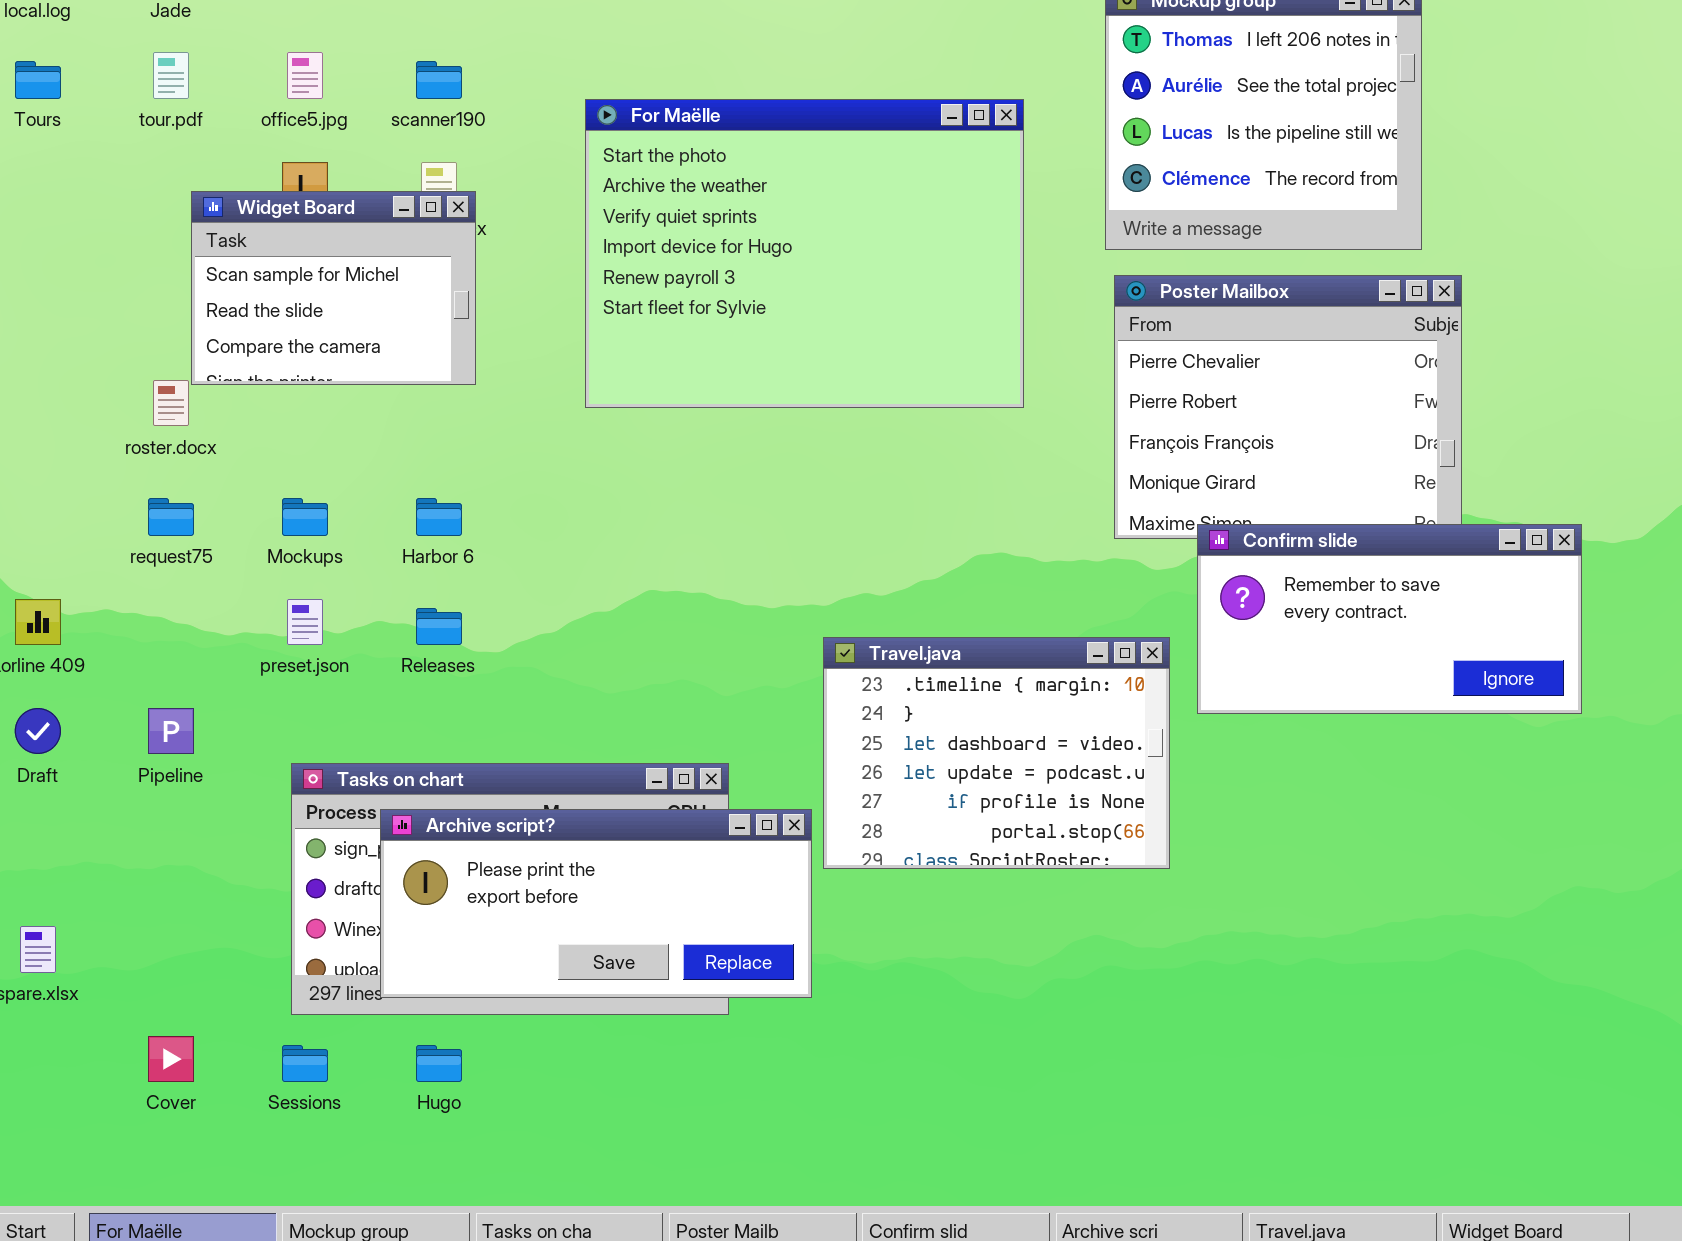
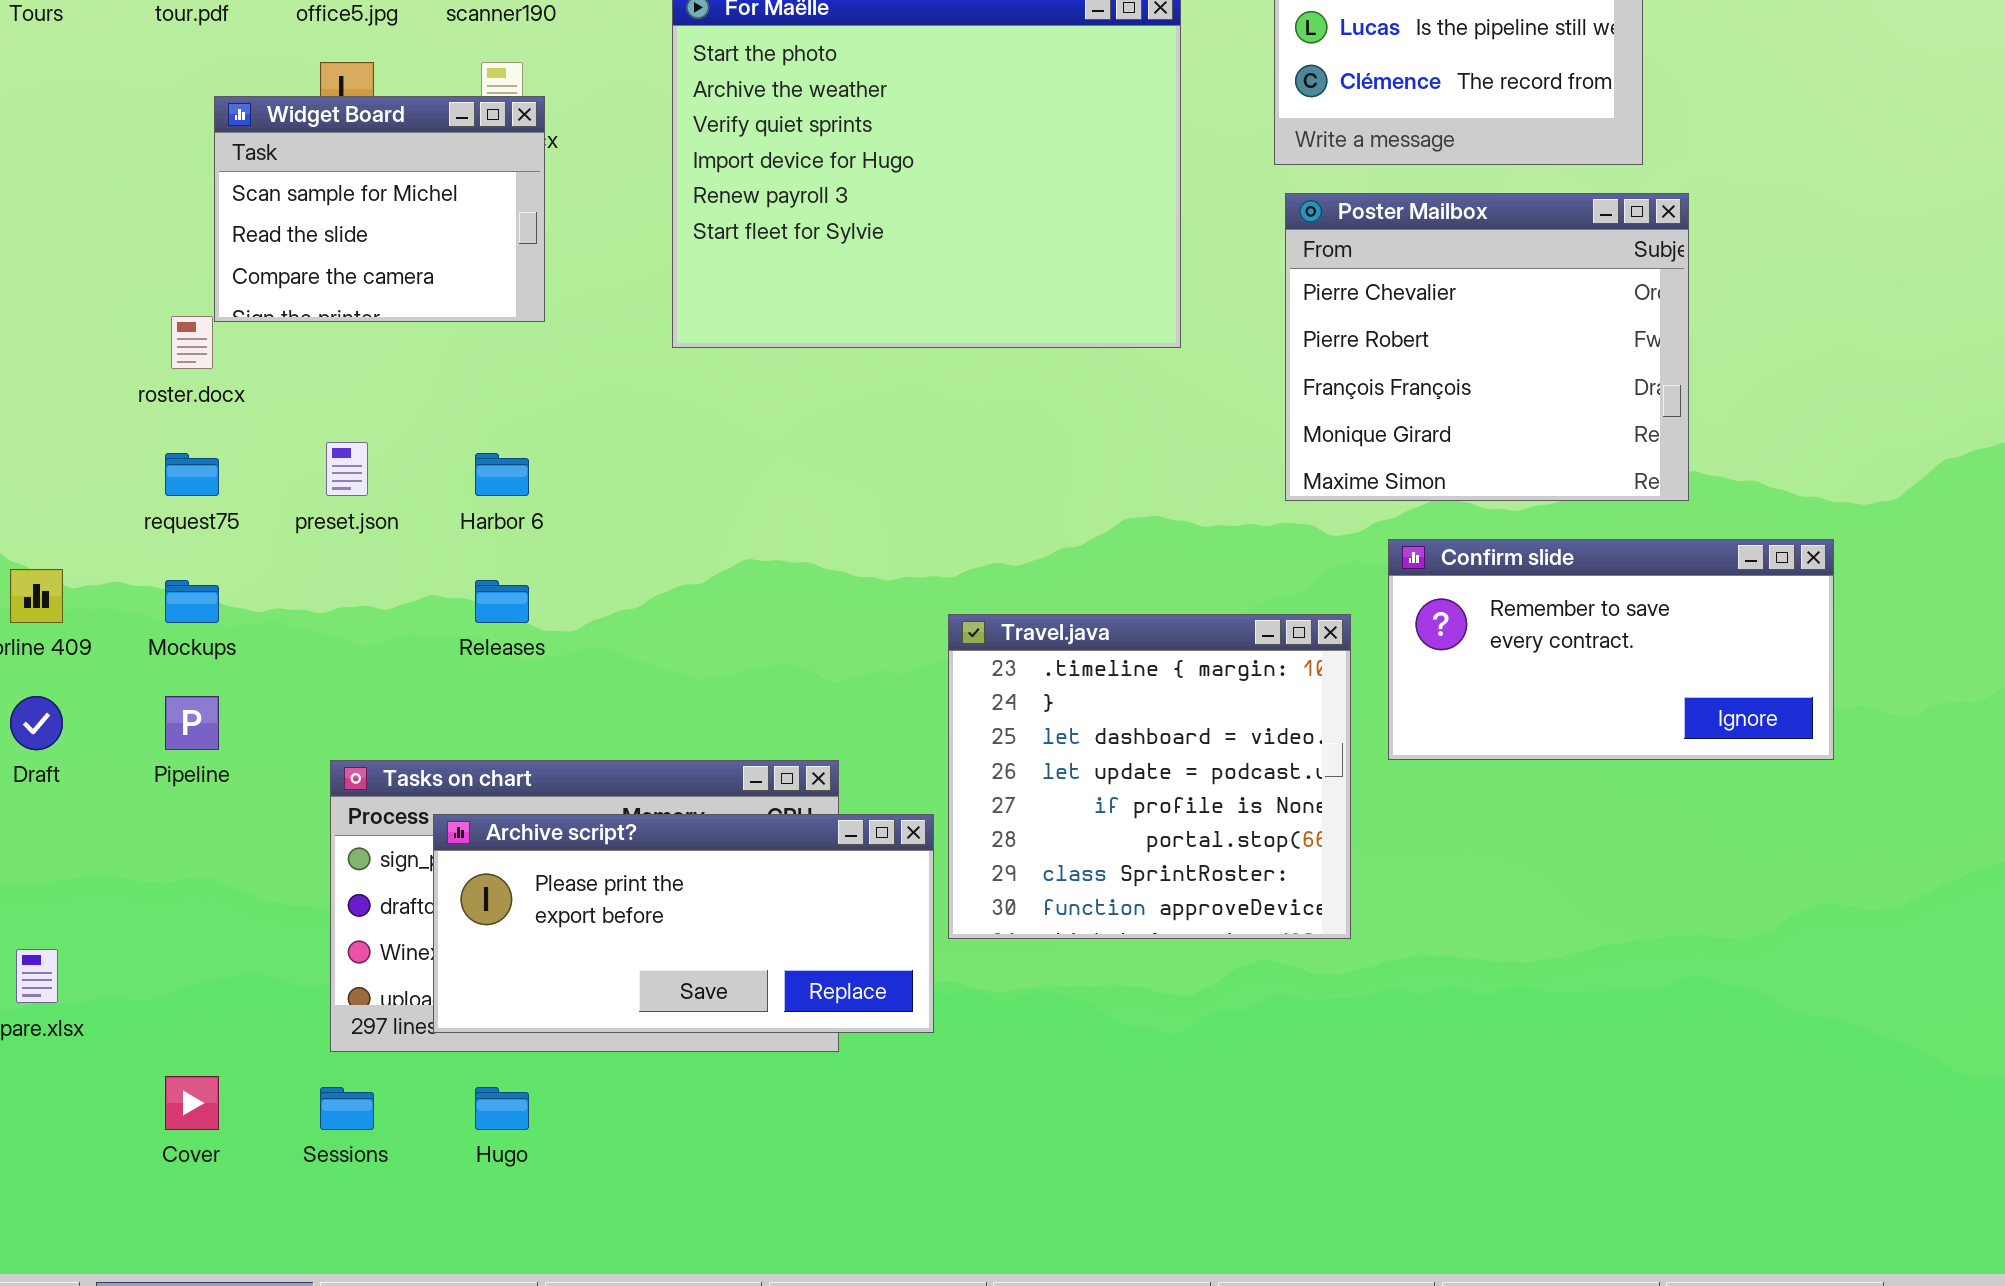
Mockups: [282,498,328,536] -> [165,580,219,623], moved
Confirm slide: [1197,524,1582,714] -> [1388,539,1834,760], moved
preset.json: [287,599,323,645] -> [326,442,368,496], moved
Travel.java: [823,637,1170,869] -> [948,614,1351,939], resized

